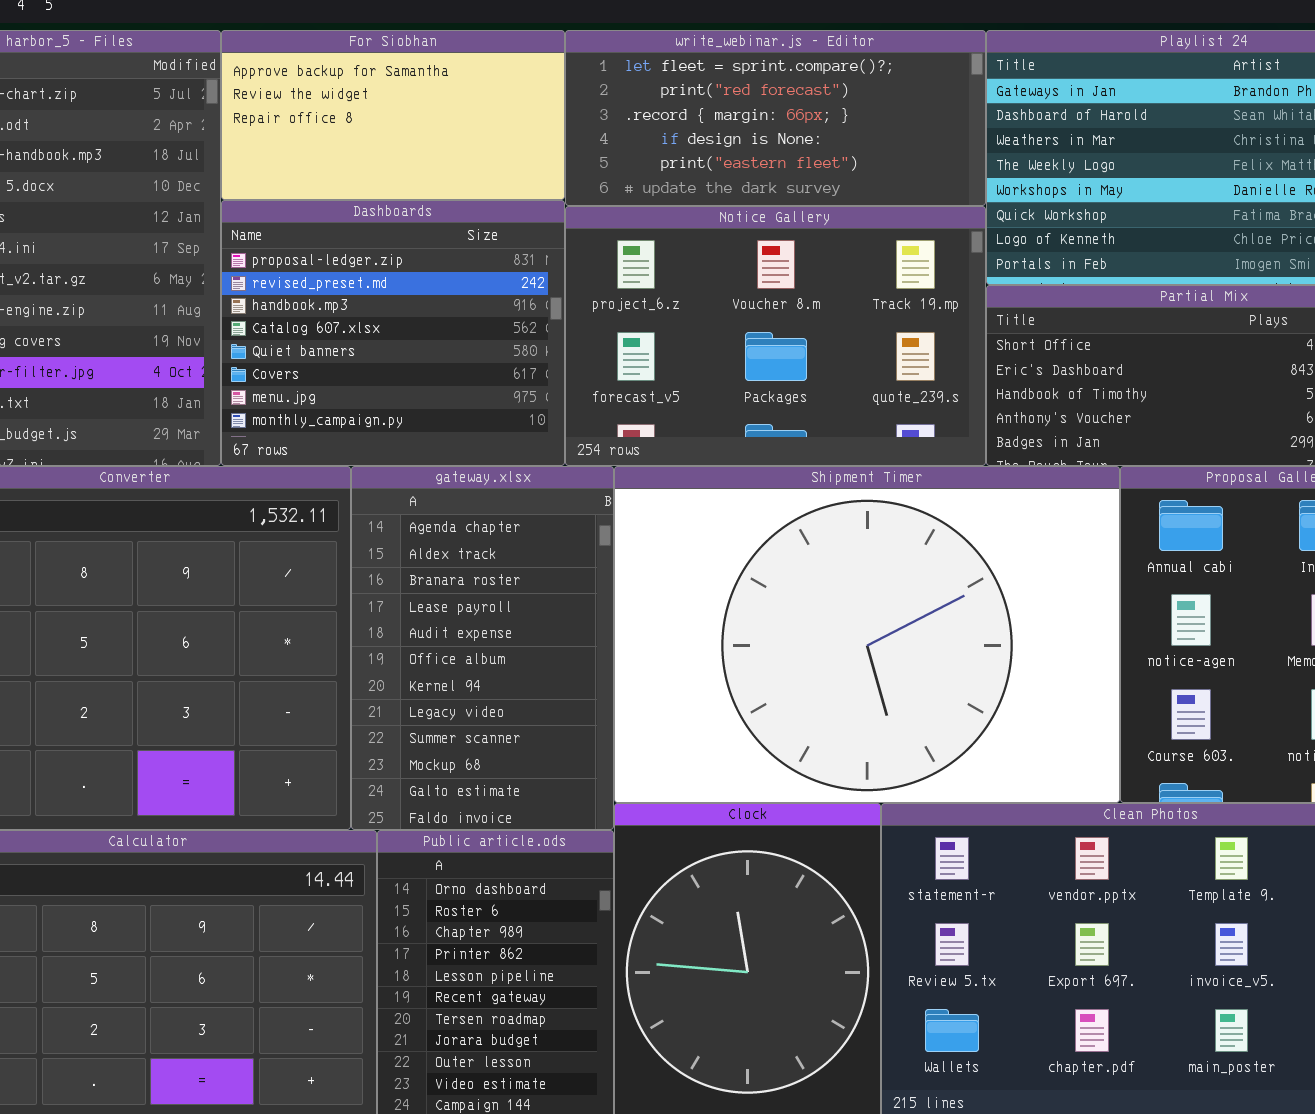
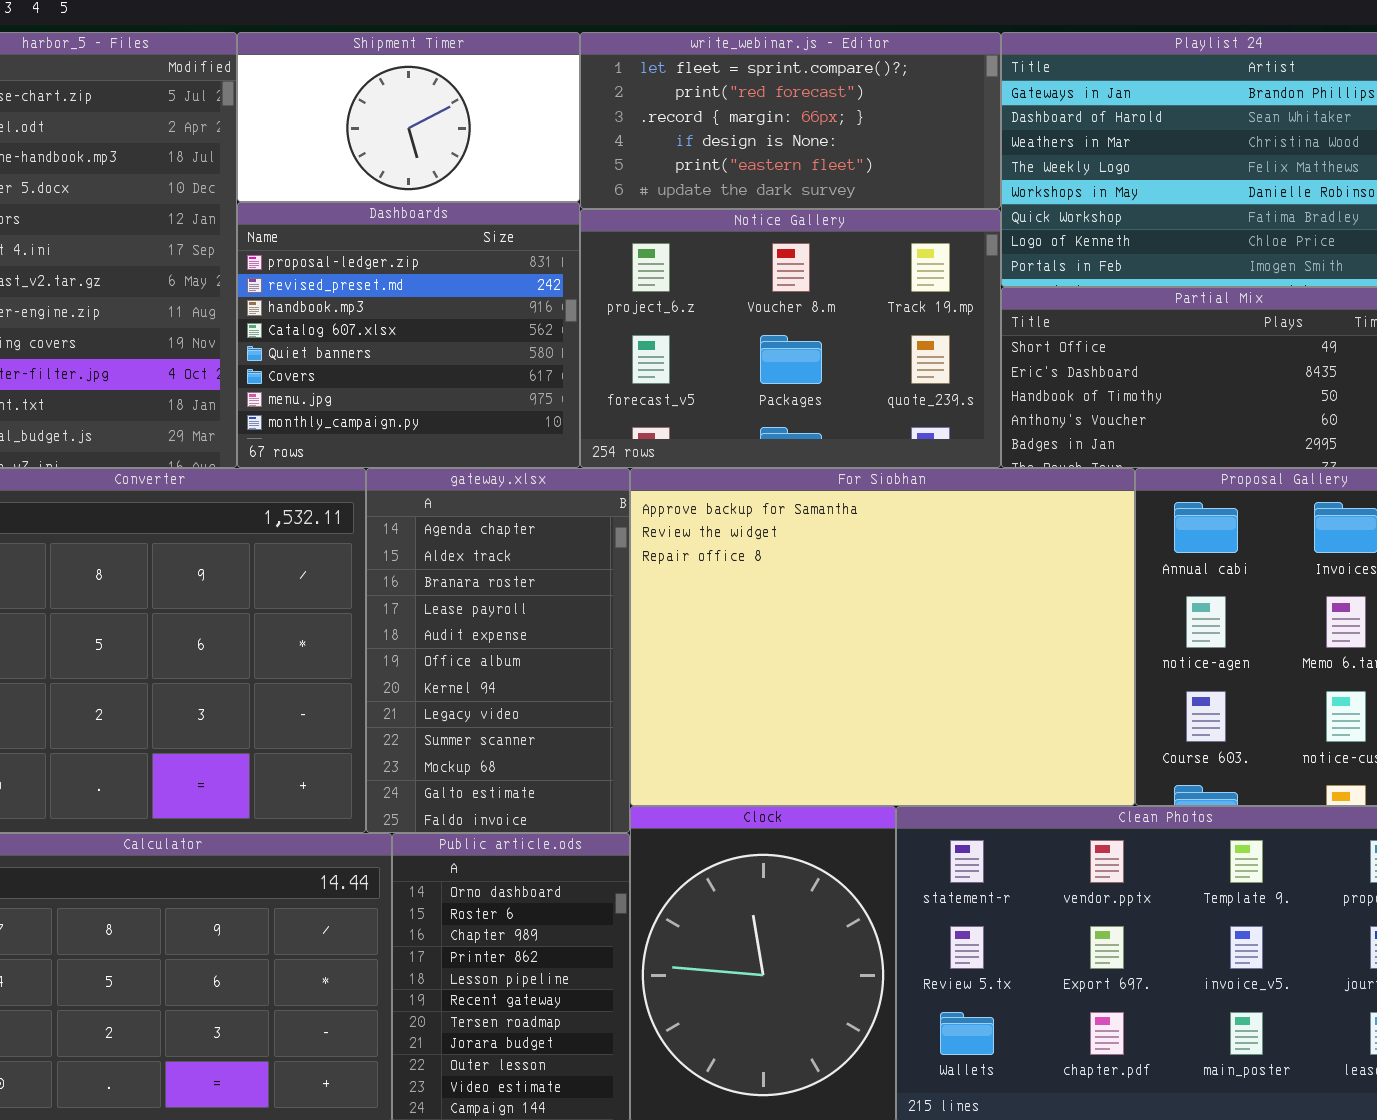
For Siobhan: [221,30,565,200] -> [630,468,1135,806], moved, resized
Shipment Timer: [614,466,1120,803] -> [237,32,580,202], moved, resized

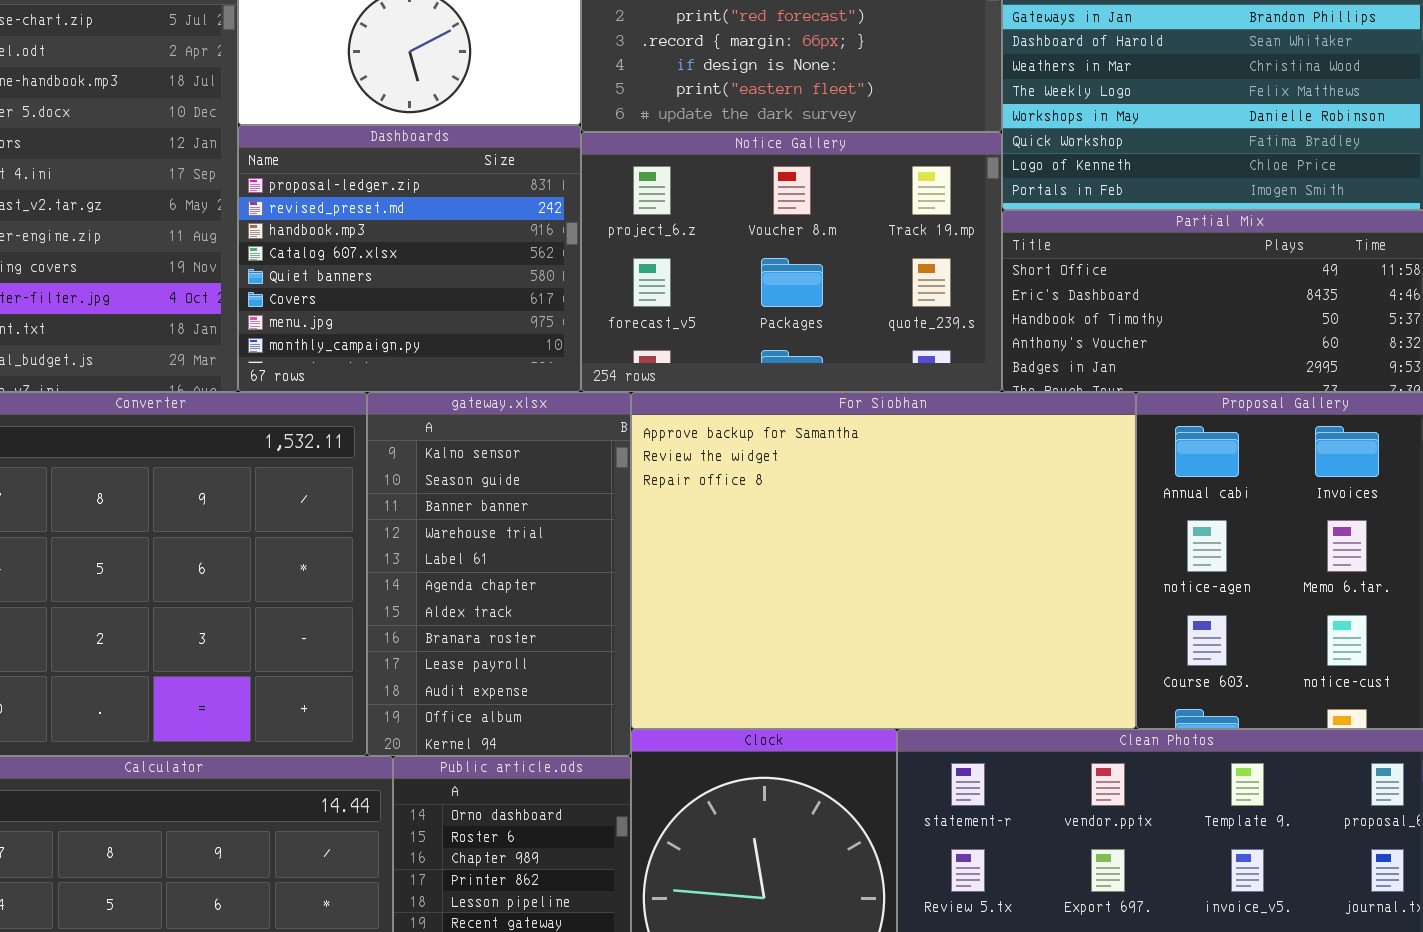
gateway.xlsx: [366,468,630,833] -> [367,392,631,756], scrolled up 5 rows

